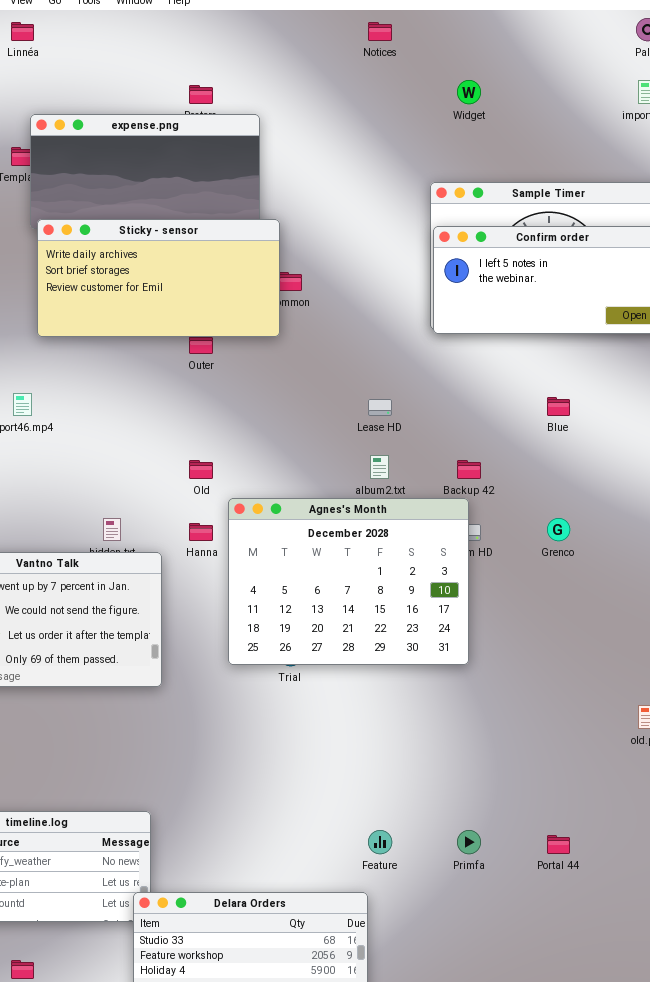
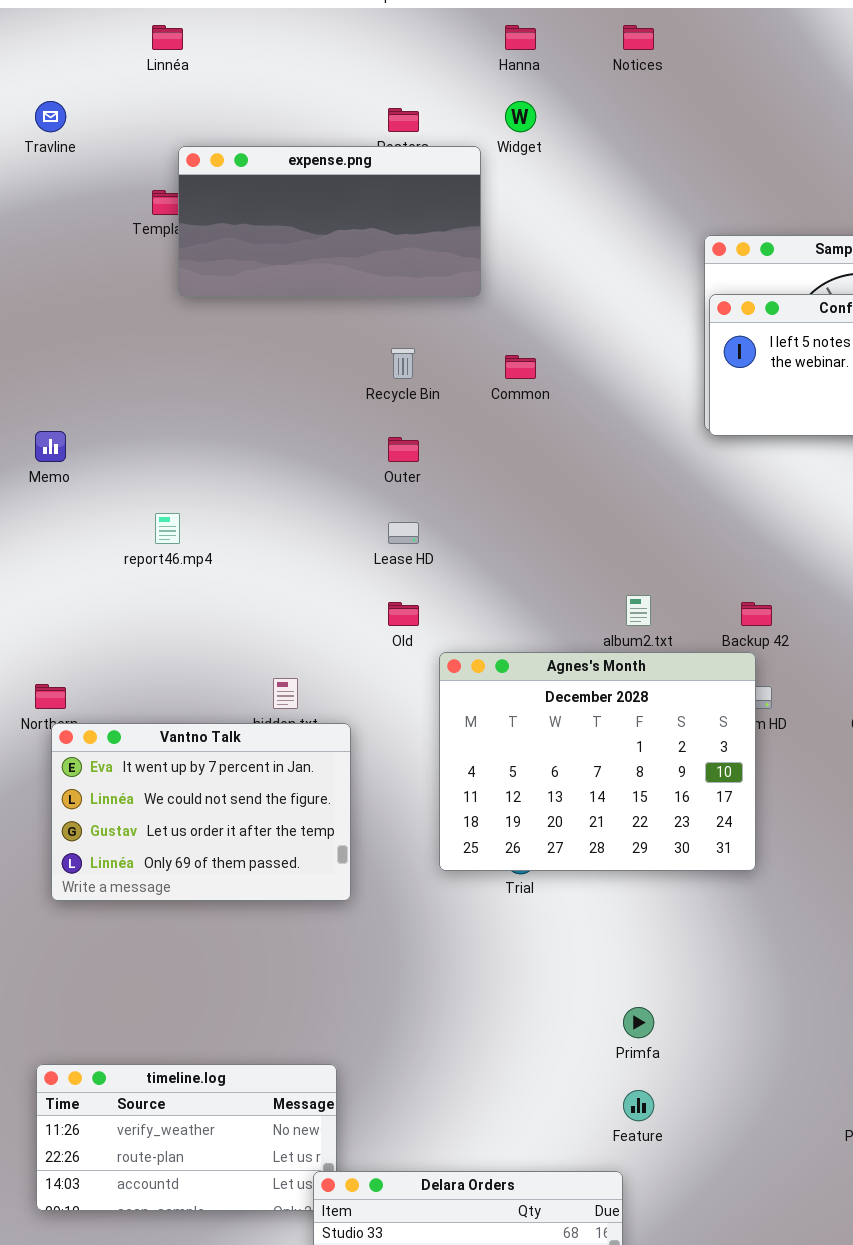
Widget: [457,80,481,104] -> [505,101,536,132], moved
Sticky - sensor: [37,219,280,337] -> none, closed
Lease HD: [368,399,392,416] -> [388,522,419,544], moved
Hanna: [189,523,213,541] -> [505,25,536,50], moved
Primfa: [457,830,481,854] -> [623,1007,654,1038], moved

